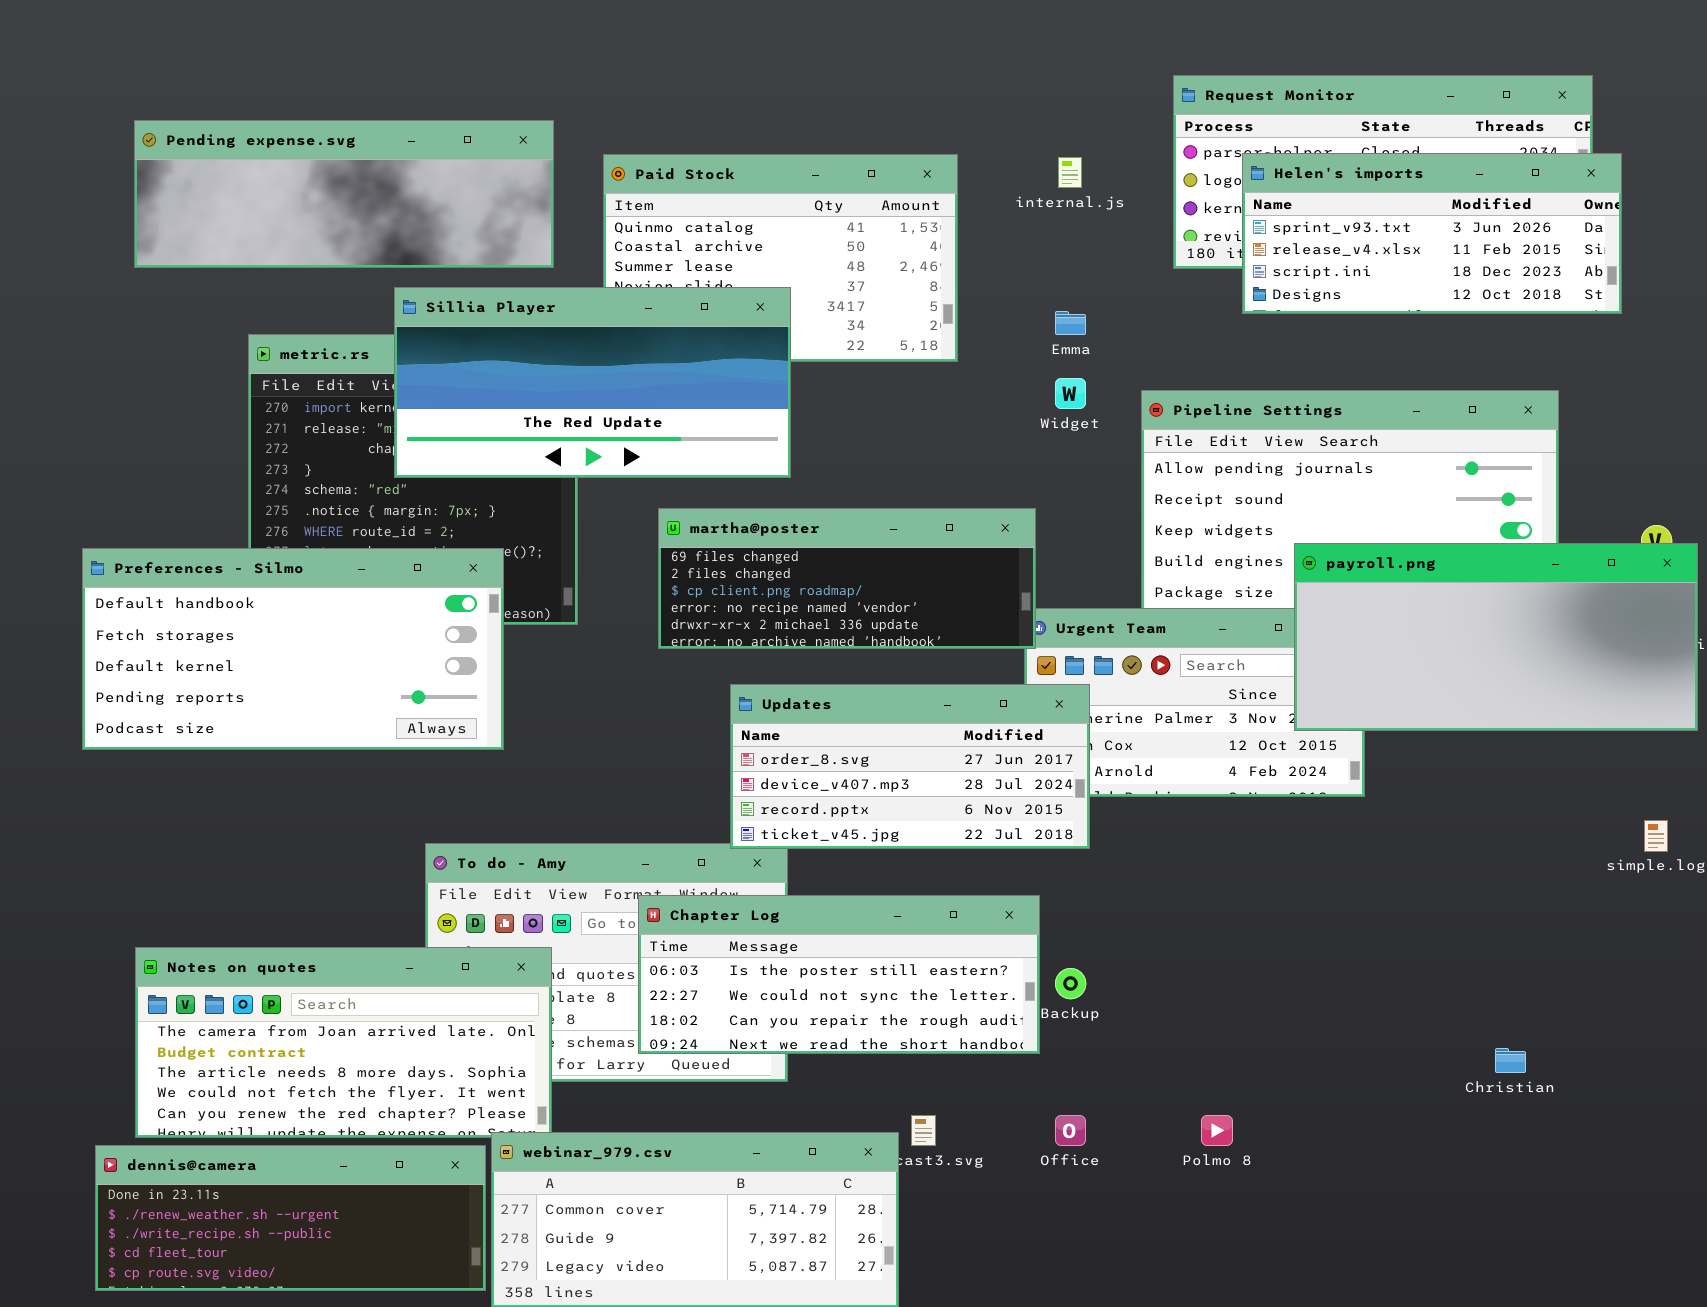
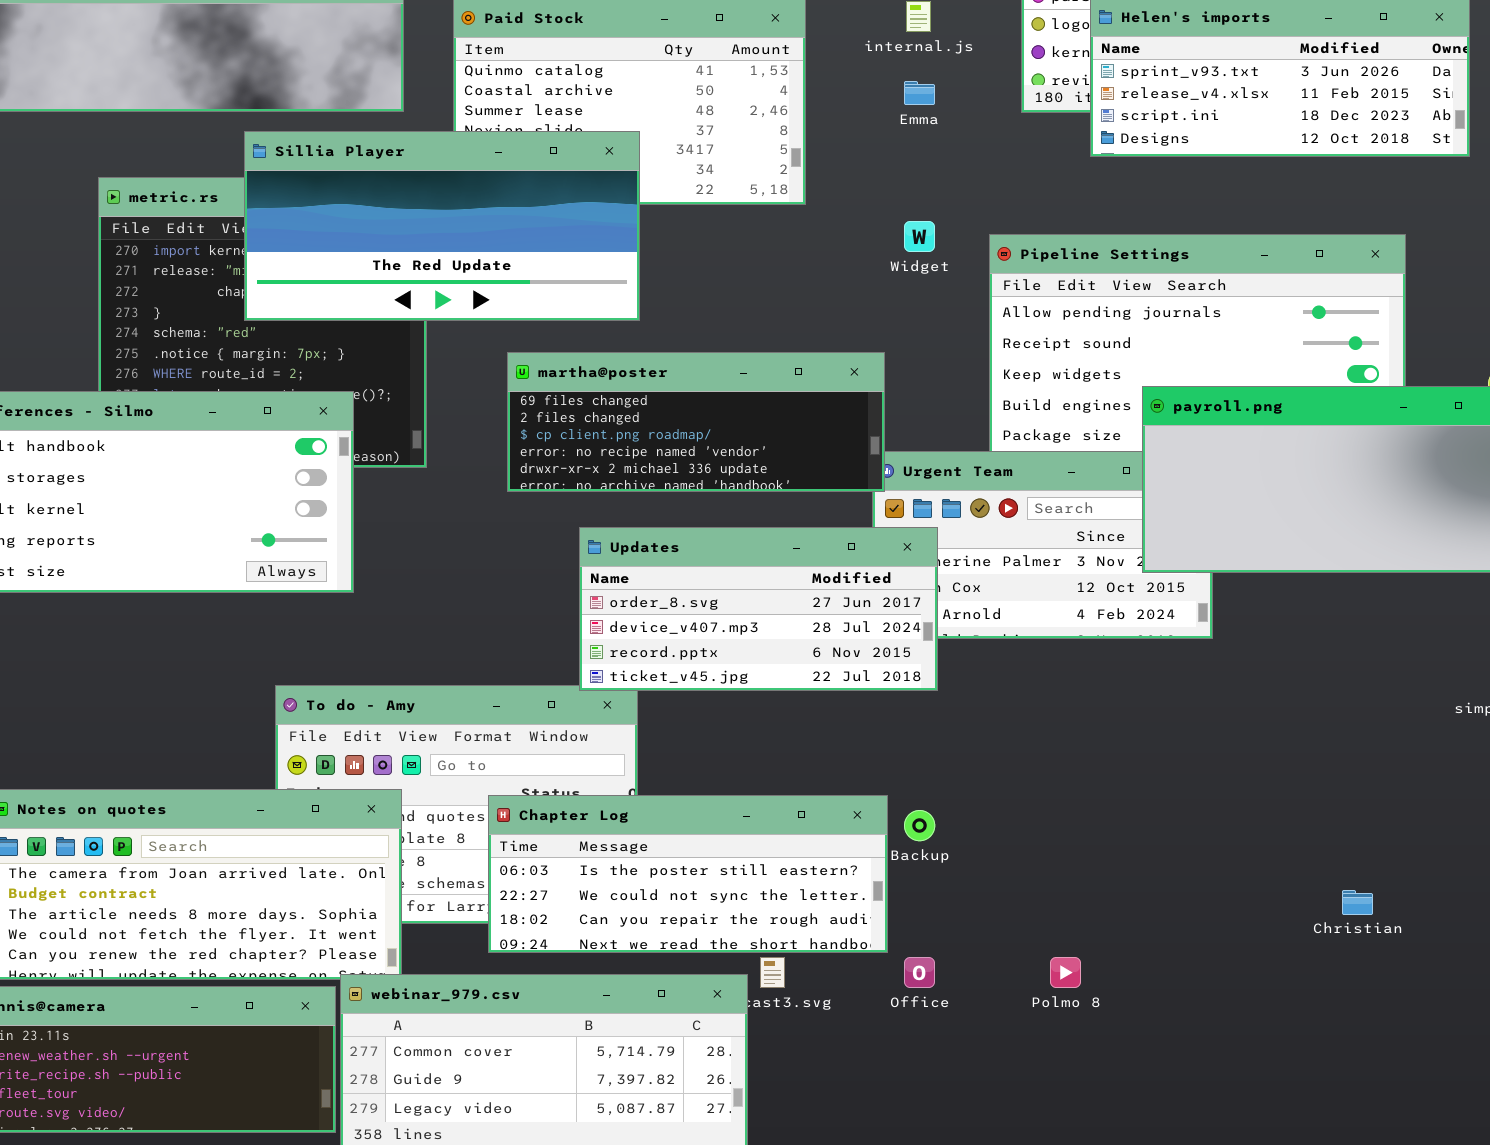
Emma: [1055,311,1086,335] -> [904,81,935,105], moved
Chapter Log: [638,895,1040,1054] -> [488,795,888,953], moved

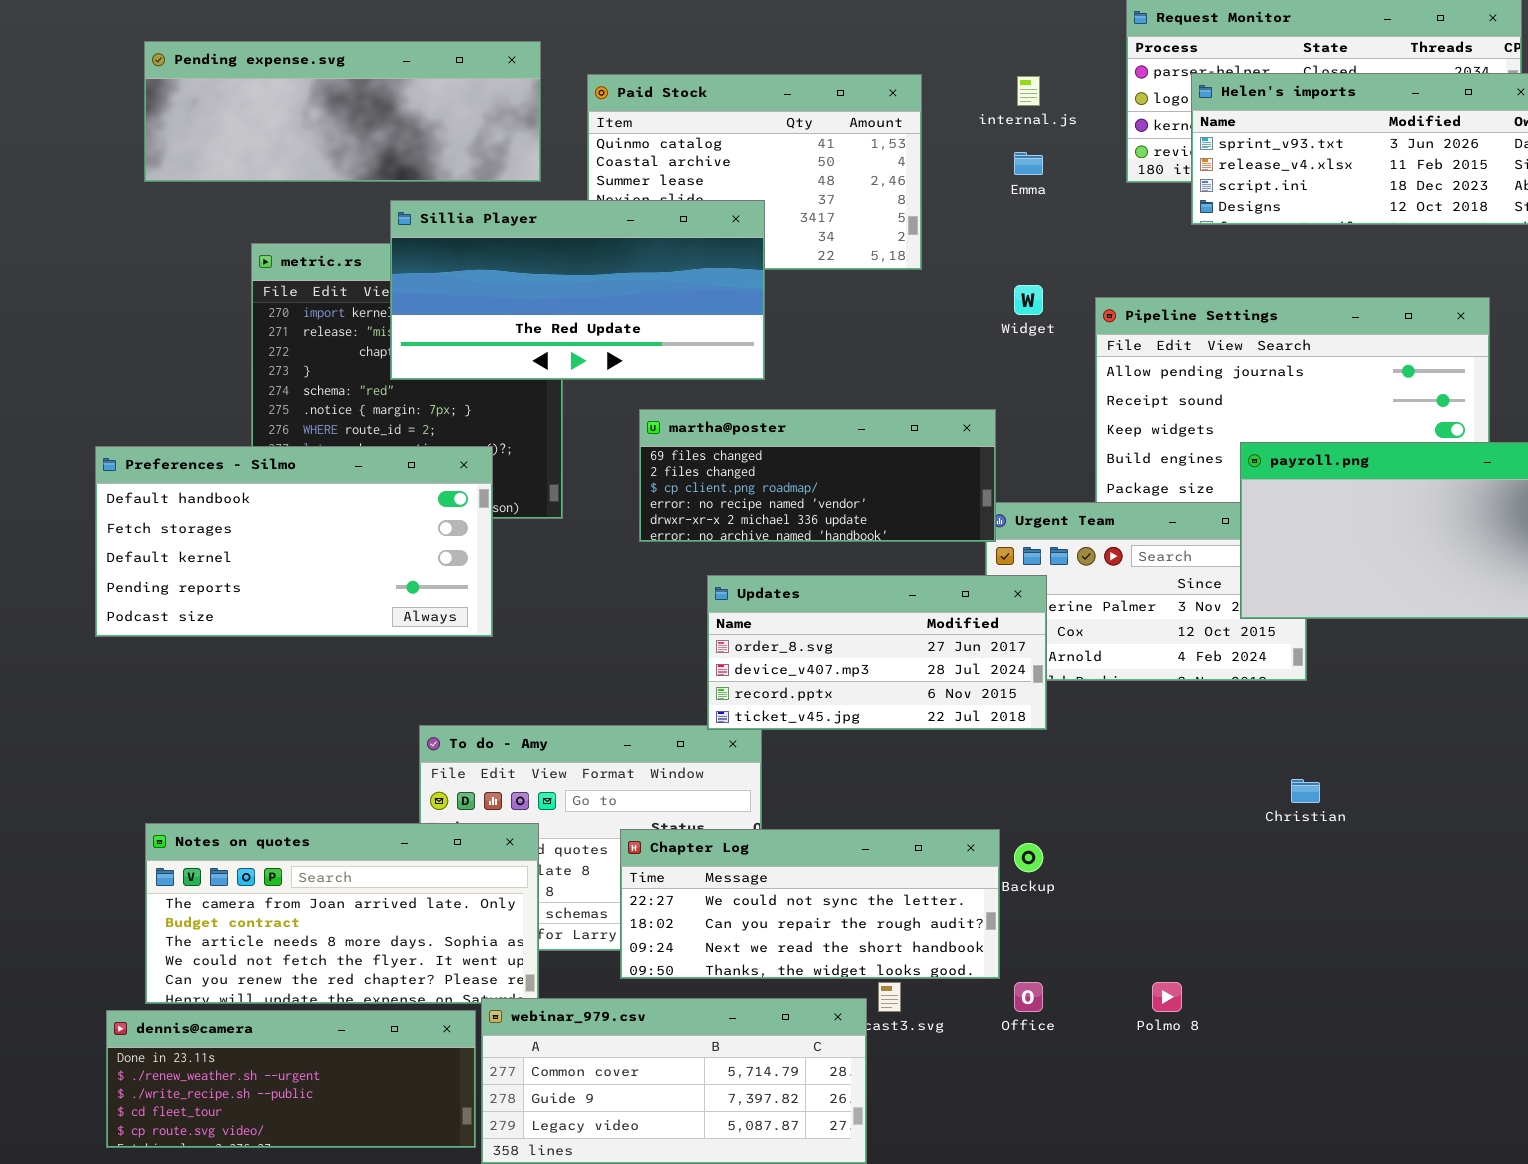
Chapter Log: [488,795,888,953] -> [620,829,1000,979], scrolled down 1 row
Christian: [1342,890,1373,915] -> [1291,779,1320,803], moved

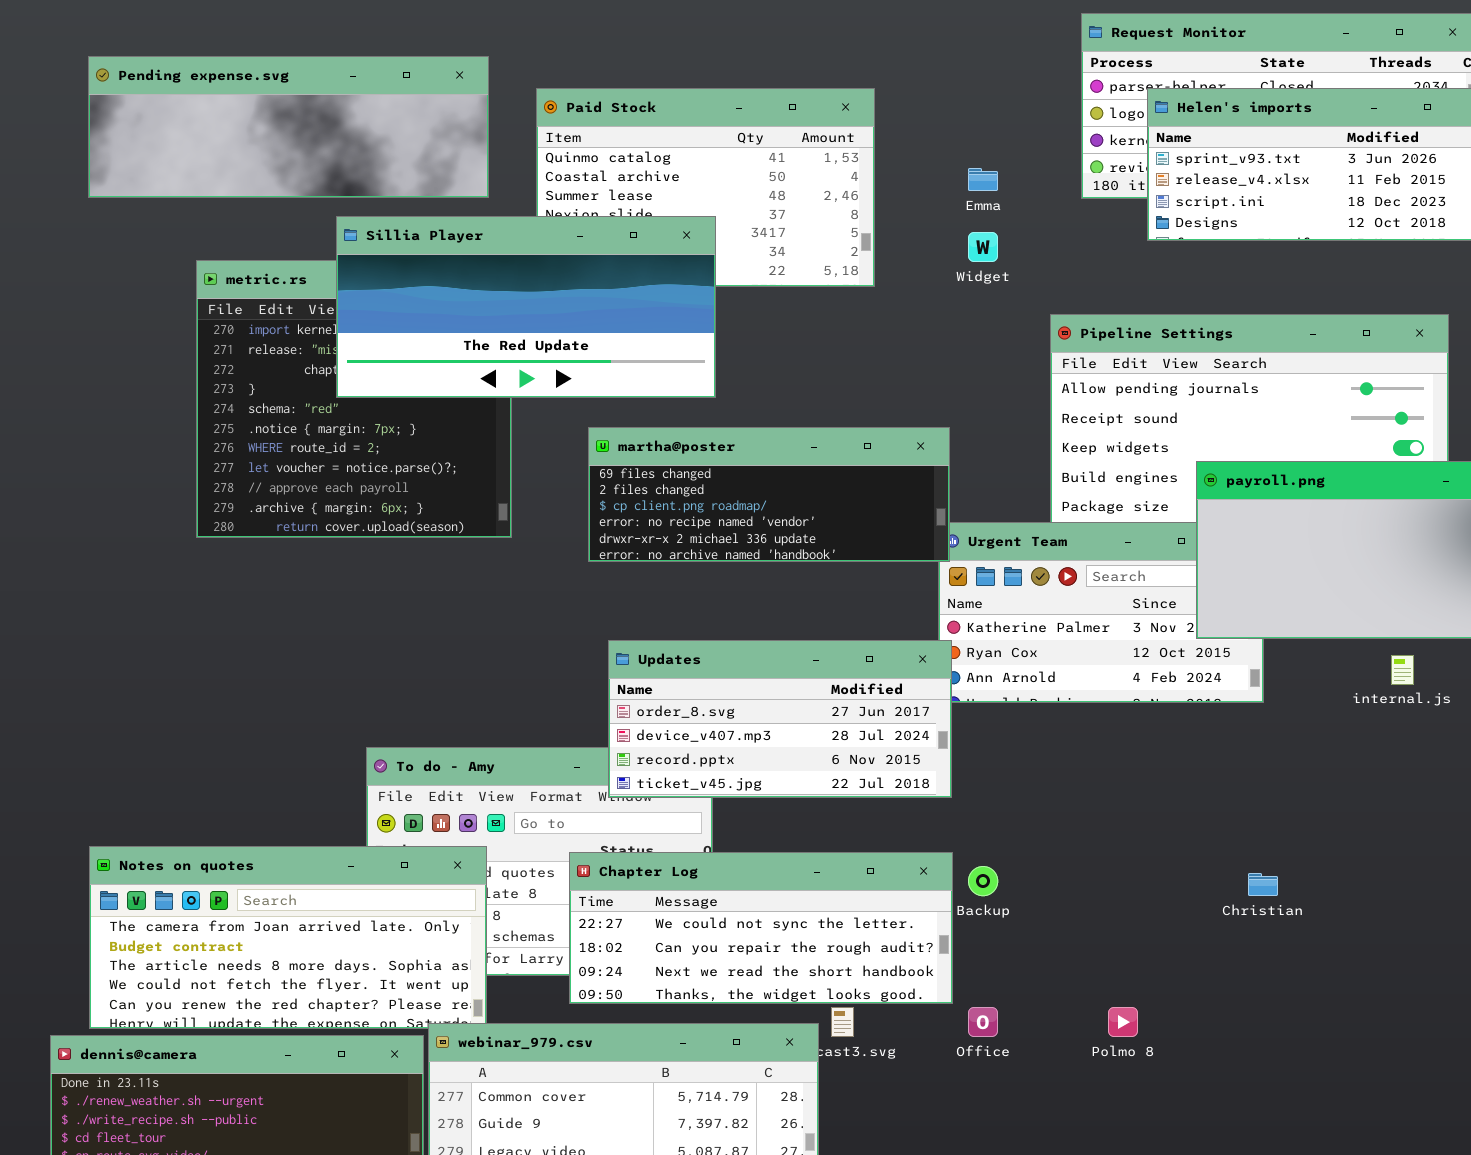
internal.js: [1017,76,1040,106] -> [1391,655,1414,685], moved
Widget: [1014,285,1043,315] -> [968,232,998,262], moved
Preferences - Silmo: [95,446,493,637] -> none, closed
Updates: [707,575,1047,730] -> [608,640,952,798], moved
Christian: [1291,779,1320,803] -> [1248,873,1278,896], moved

